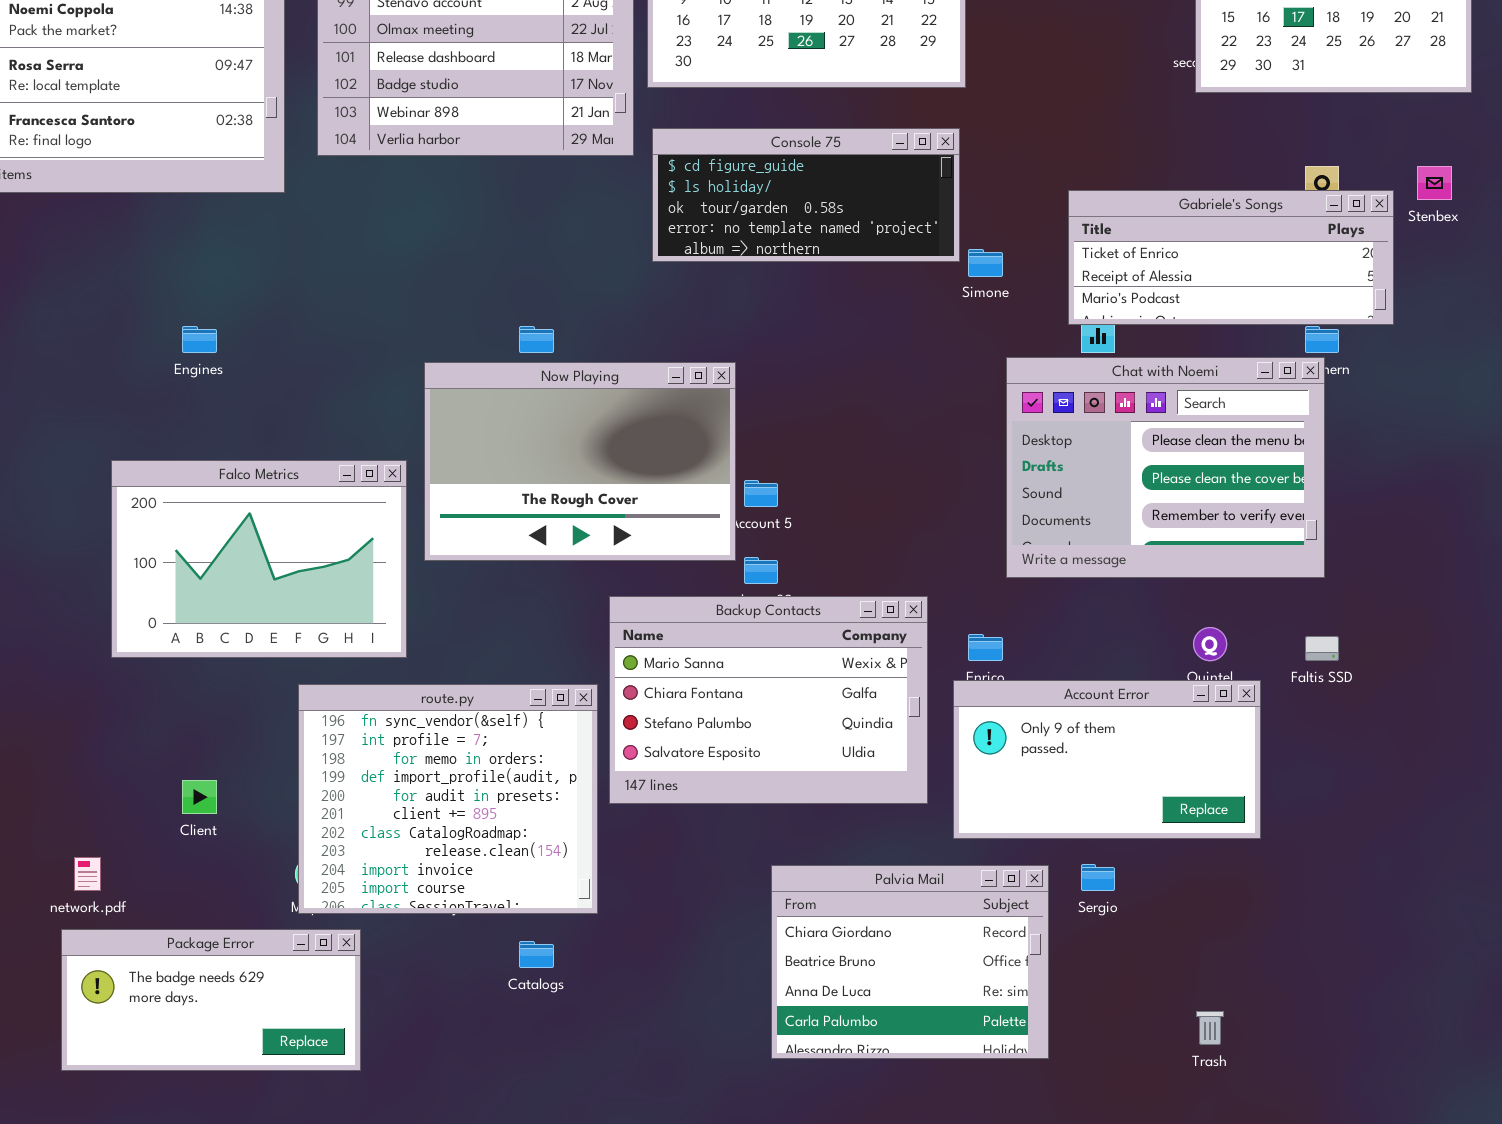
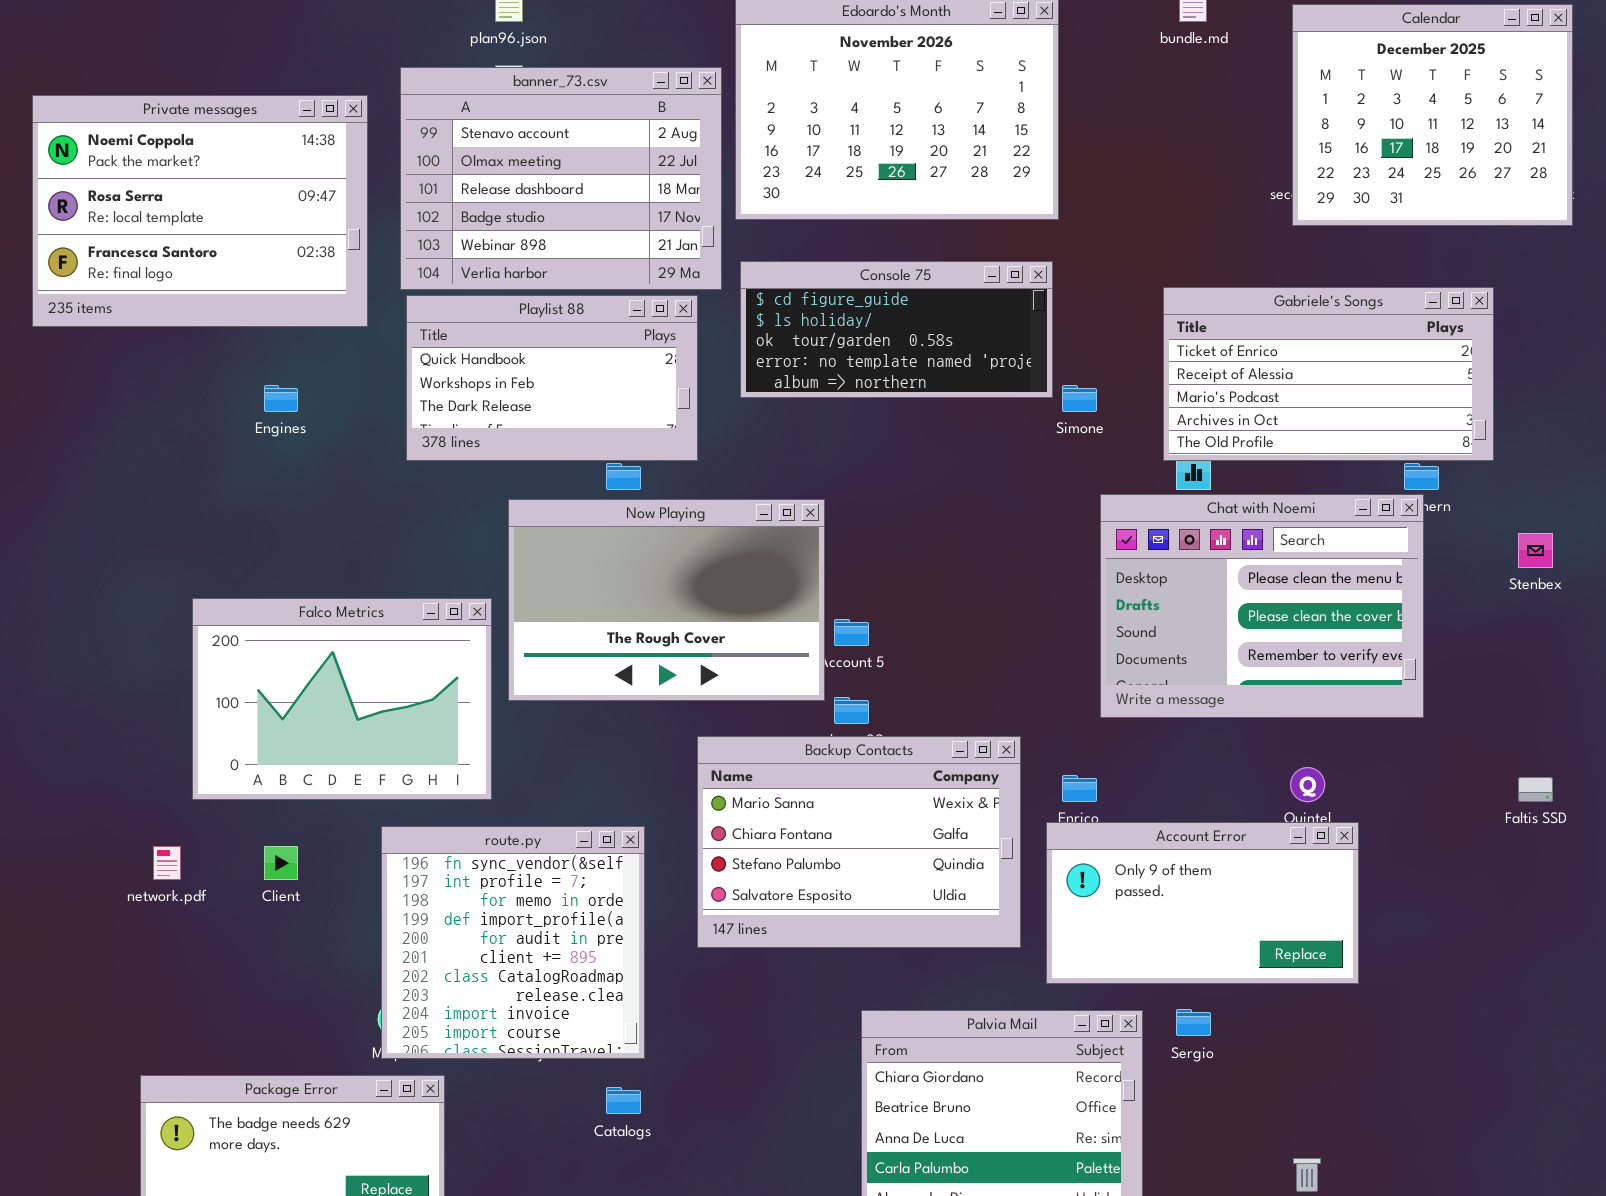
Playlist 88: none -> [406,295,698,461], opened
Stenbex: [1417,166,1452,200] -> [1518,533,1553,568], moved
Gabriele's Songs: [1068,190,1394,325] -> [1163,287,1494,461], resized
Engines: [182,326,217,353] -> [264,385,298,412], moved
Faltis SSD: [1305,636,1339,661] -> [1518,777,1553,802], moved
route.py: [298,684,598,914] -> [381,826,645,1059], resized
Client: [182,780,217,814] -> [264,846,298,880], moved
network.pdf: [74,857,101,891] -> [153,846,181,880], moved

